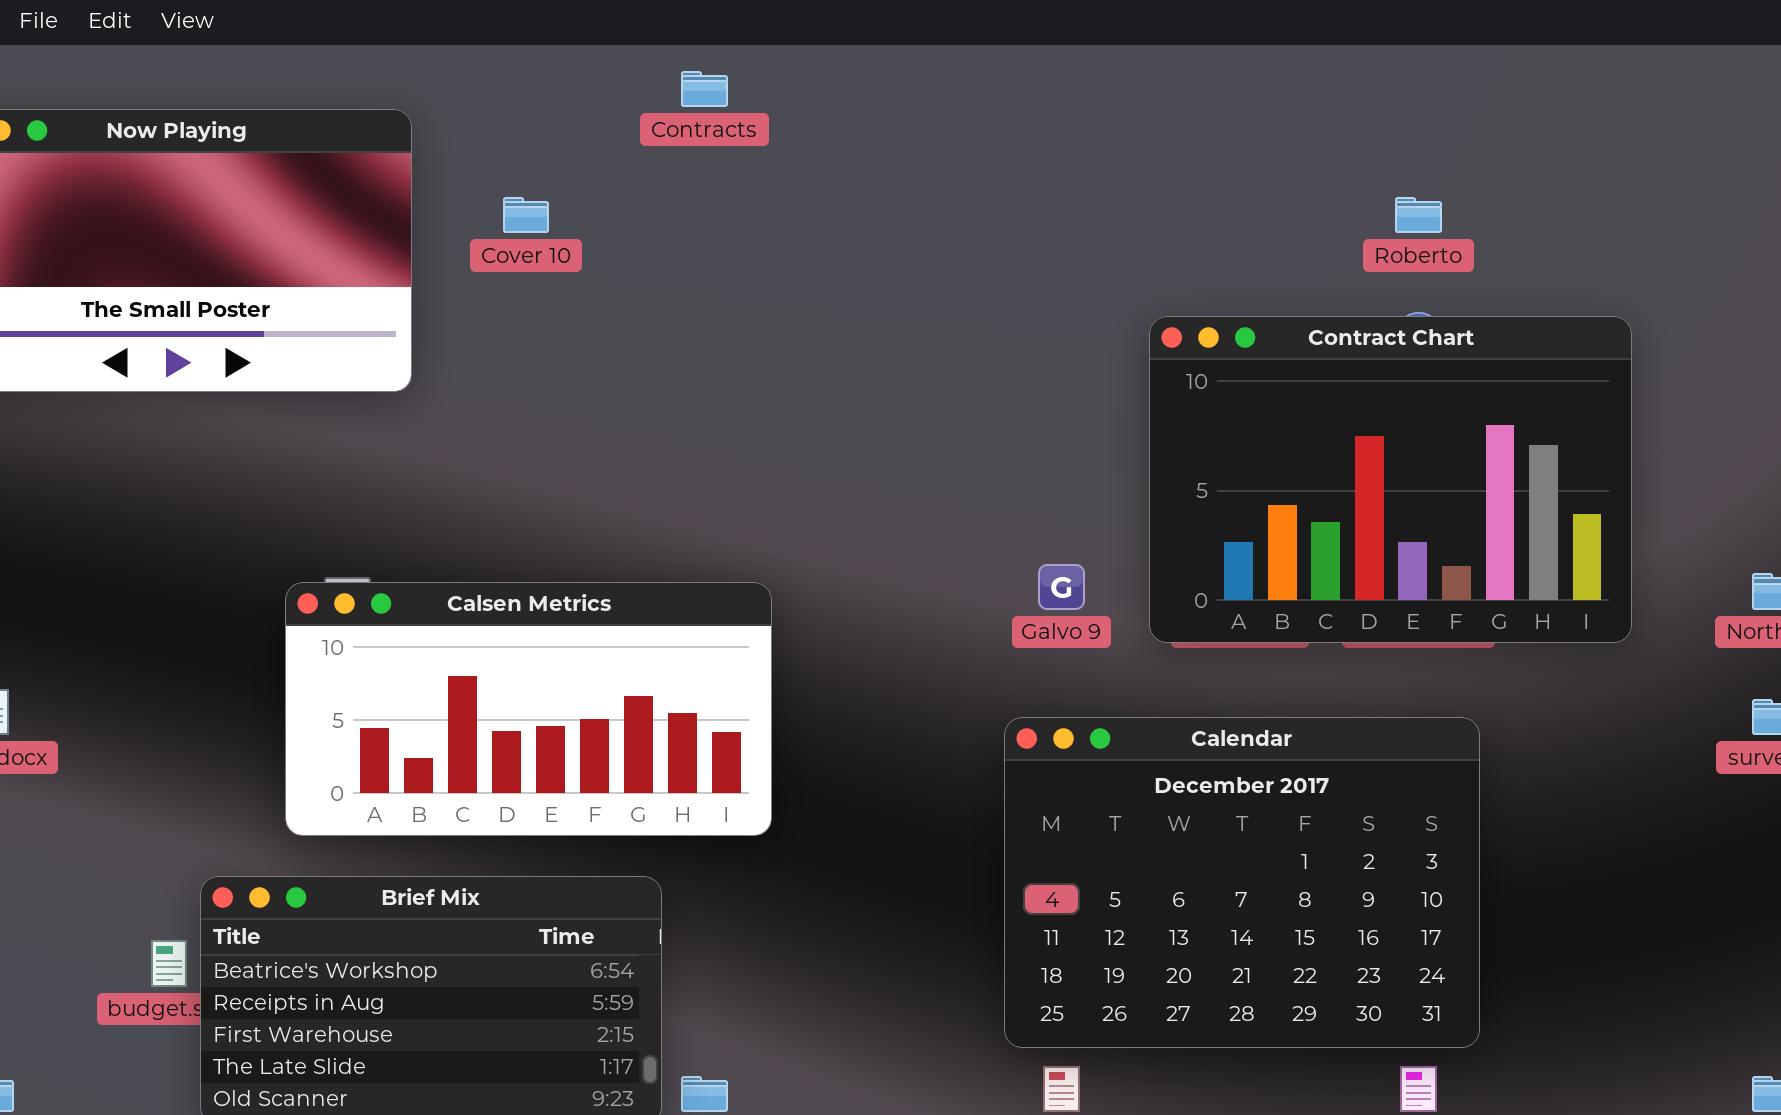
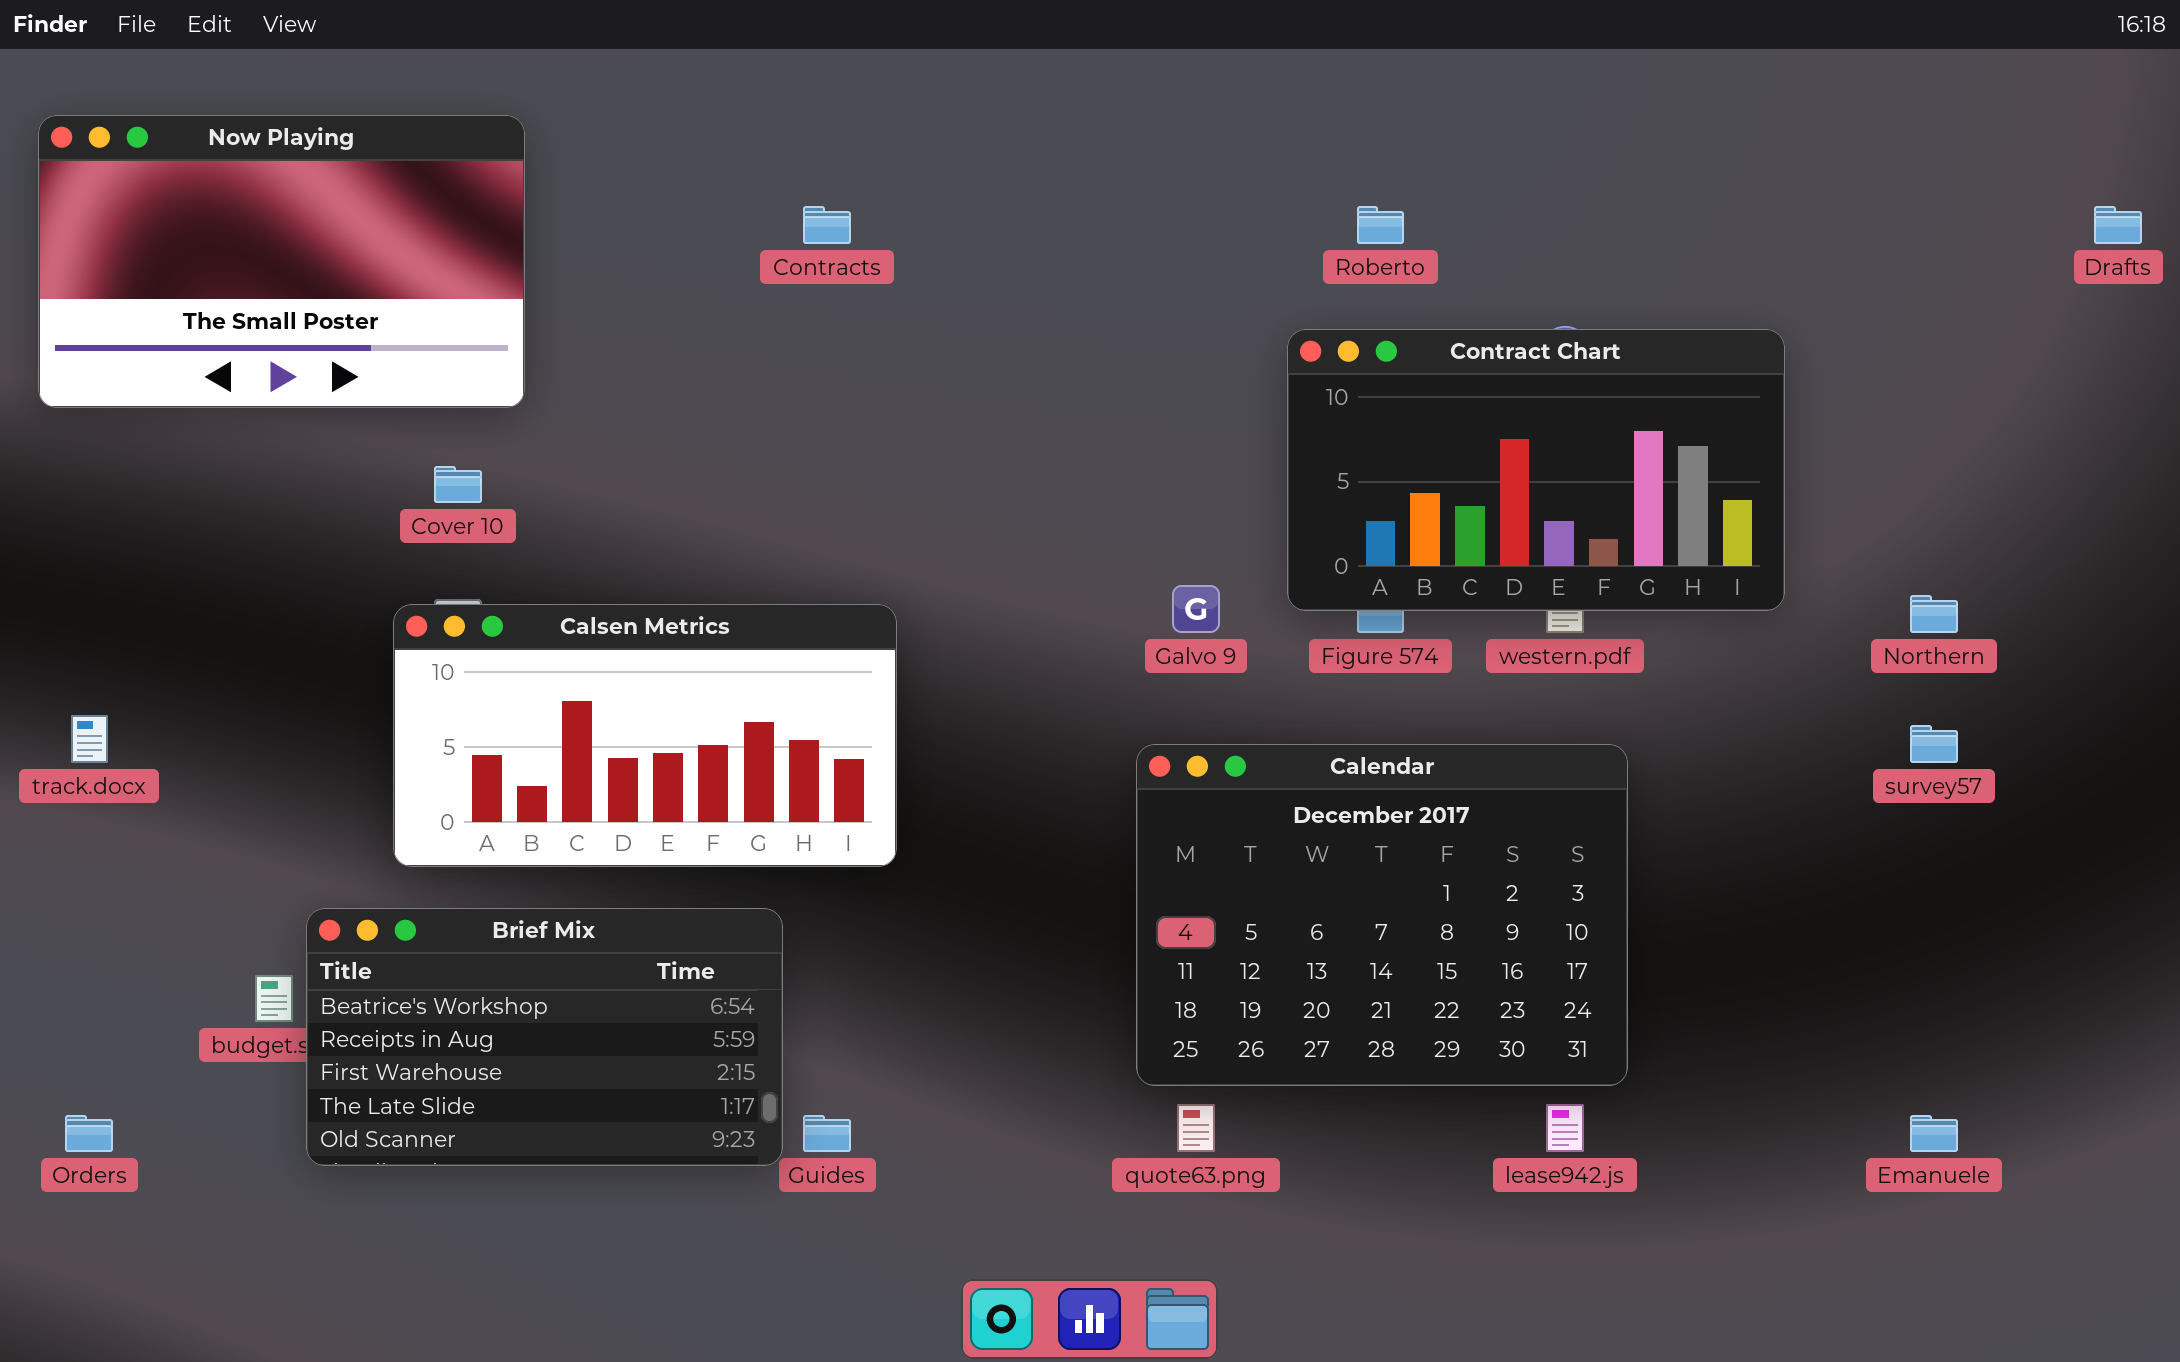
Contracts: [681,71,728,107] -> [803,206,851,244], moved
Cover 10: [503,197,549,233] -> [434,466,482,503], moved
Roberto: [1395,197,1442,233] -> [1357,206,1404,244], moved
Contract Chart: [1149,316,1632,643] -> [1287,329,1785,611], resized

